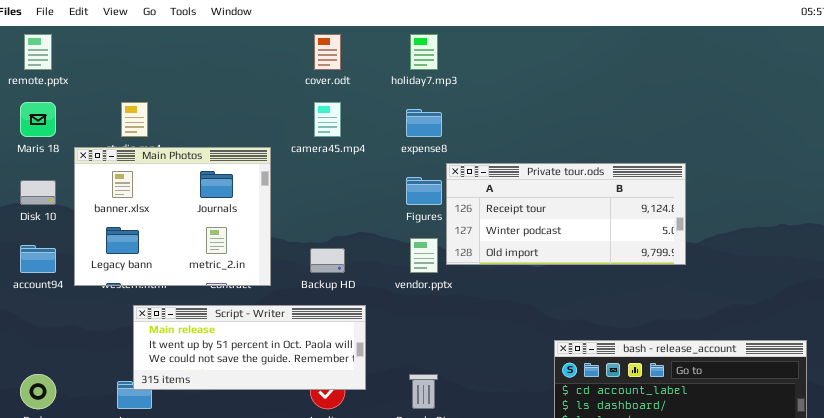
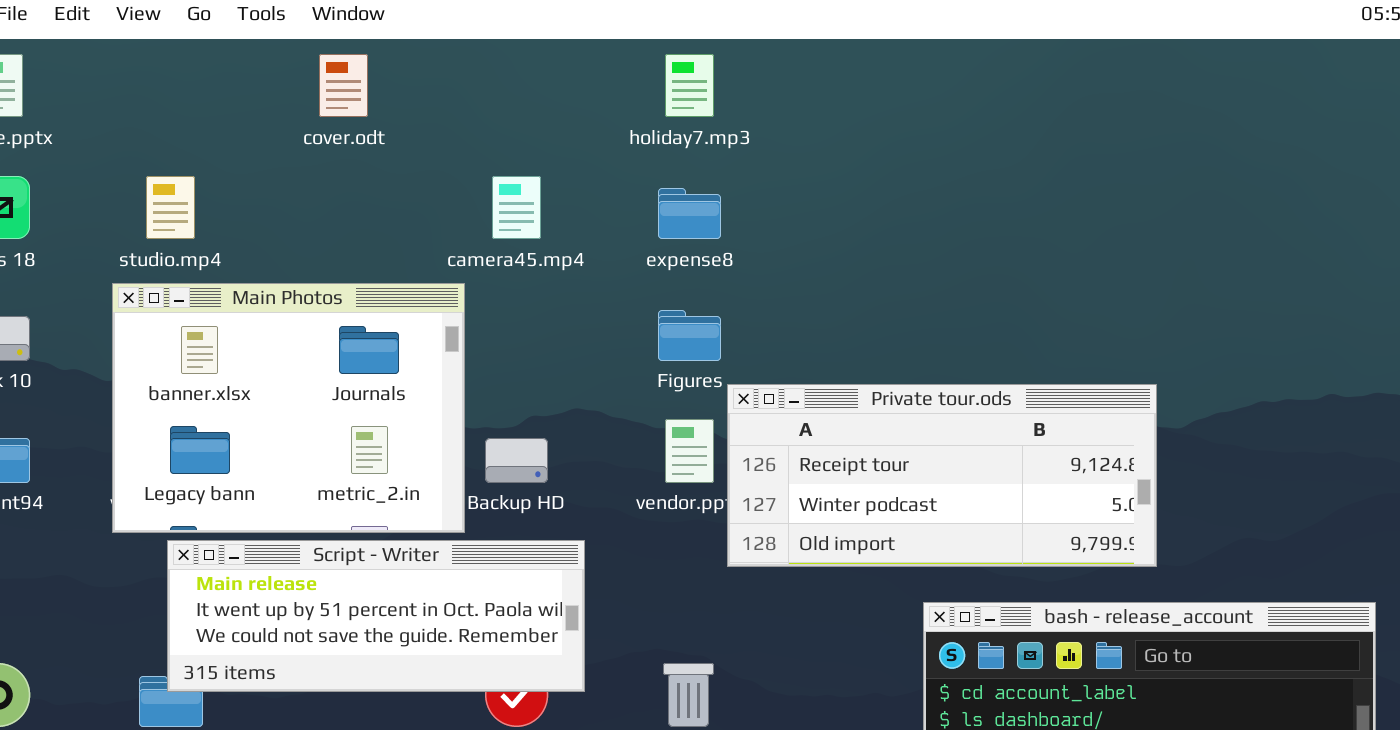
cover.odt: [314,34,341,70] -> [319,54,368,117], moved
Main Photos: [74,147,271,286] -> [112,283,465,533], moved
Private tour.ods: [446,163,686,265] -> [727,384,1157,567], moved

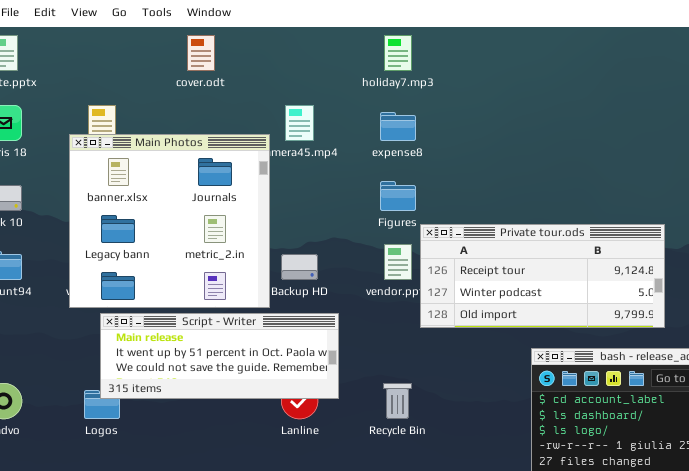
Main Photos: [112,283,465,533] -> [69,134,270,308], resized

